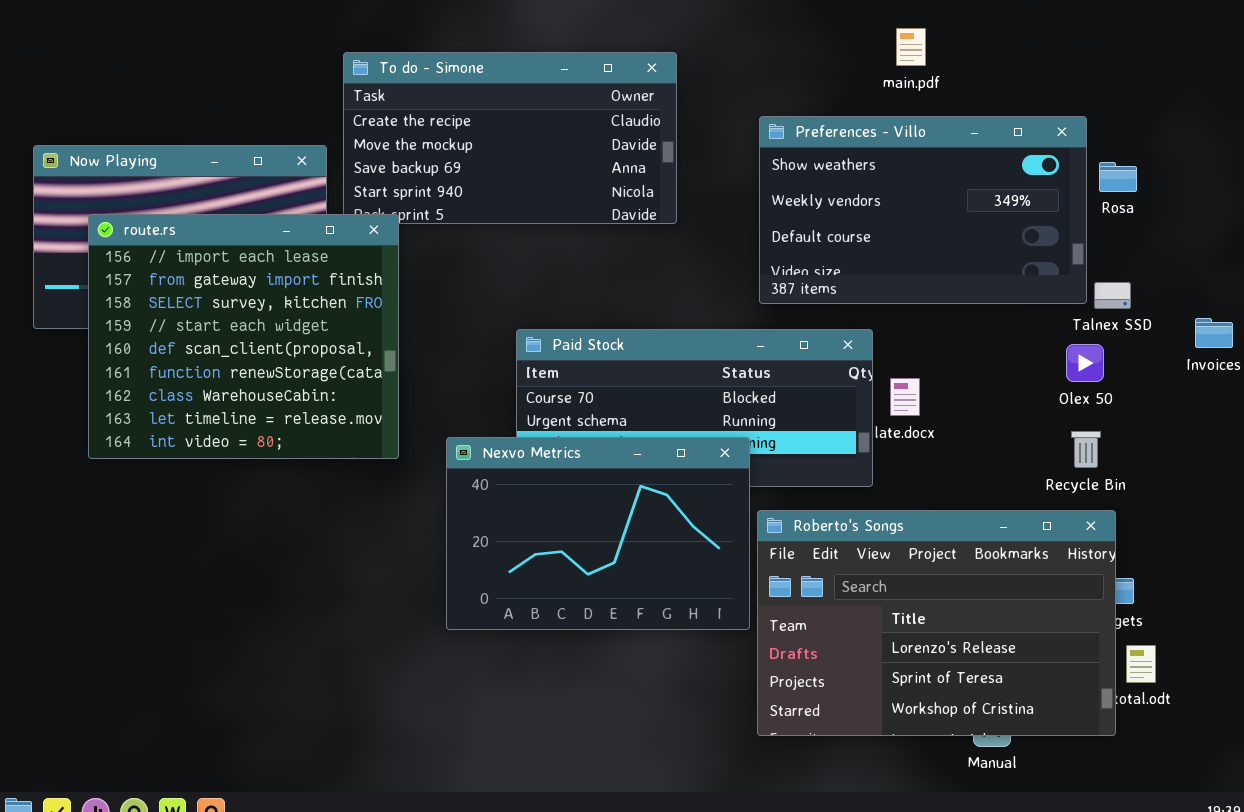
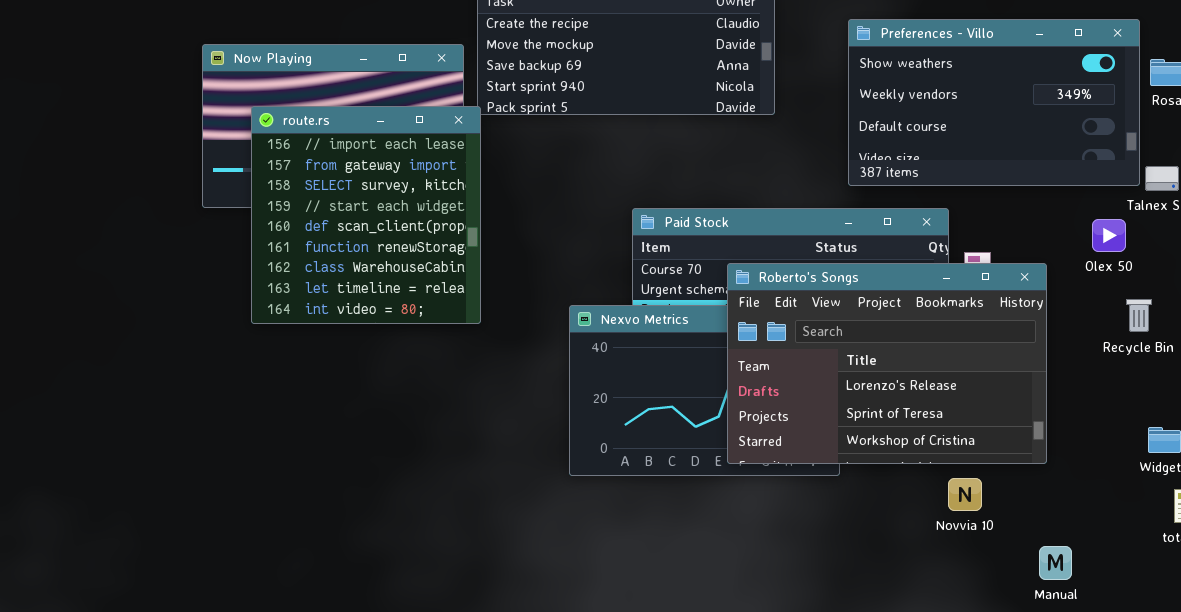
route.rs: [88,214,399,459] -> [251,106,481,324], resized
Olex 50: [1066,344,1104,382] -> [1092,219,1126,252], moved
Roberto's Songs: [757,510,1116,736] -> [727,263,1047,464], moved

